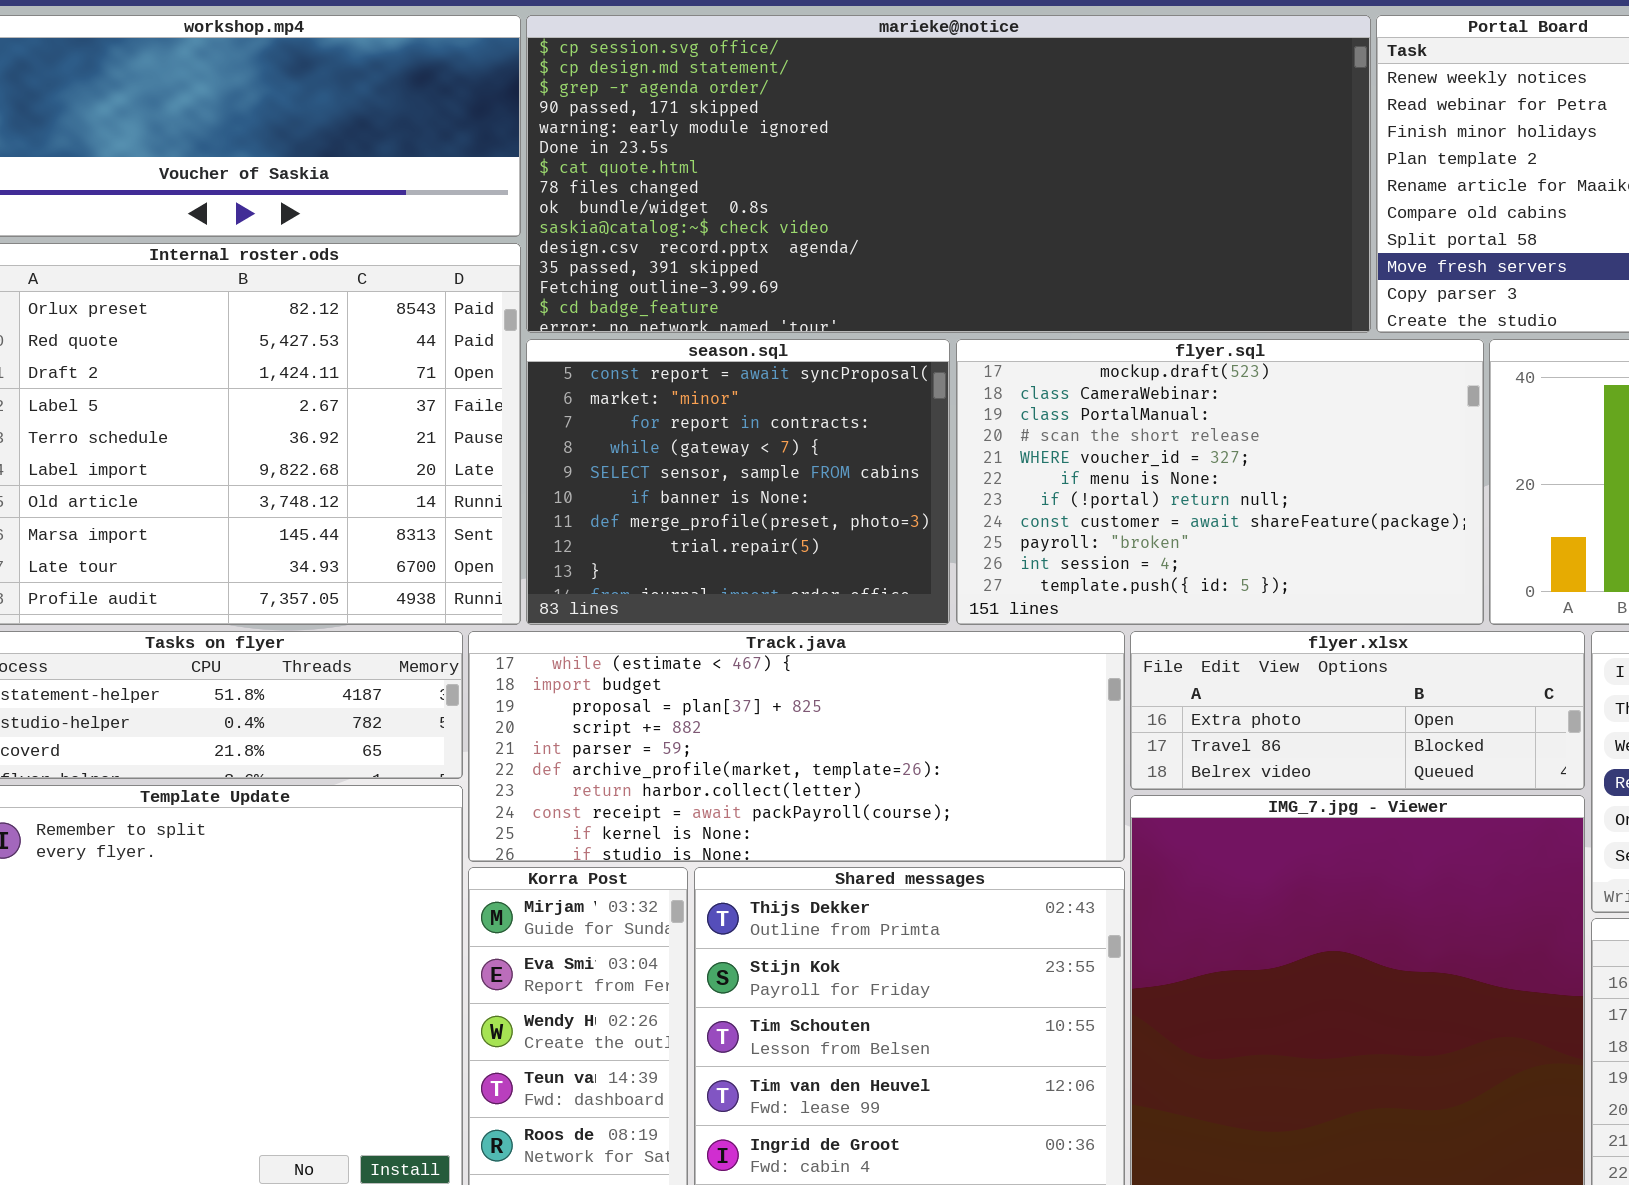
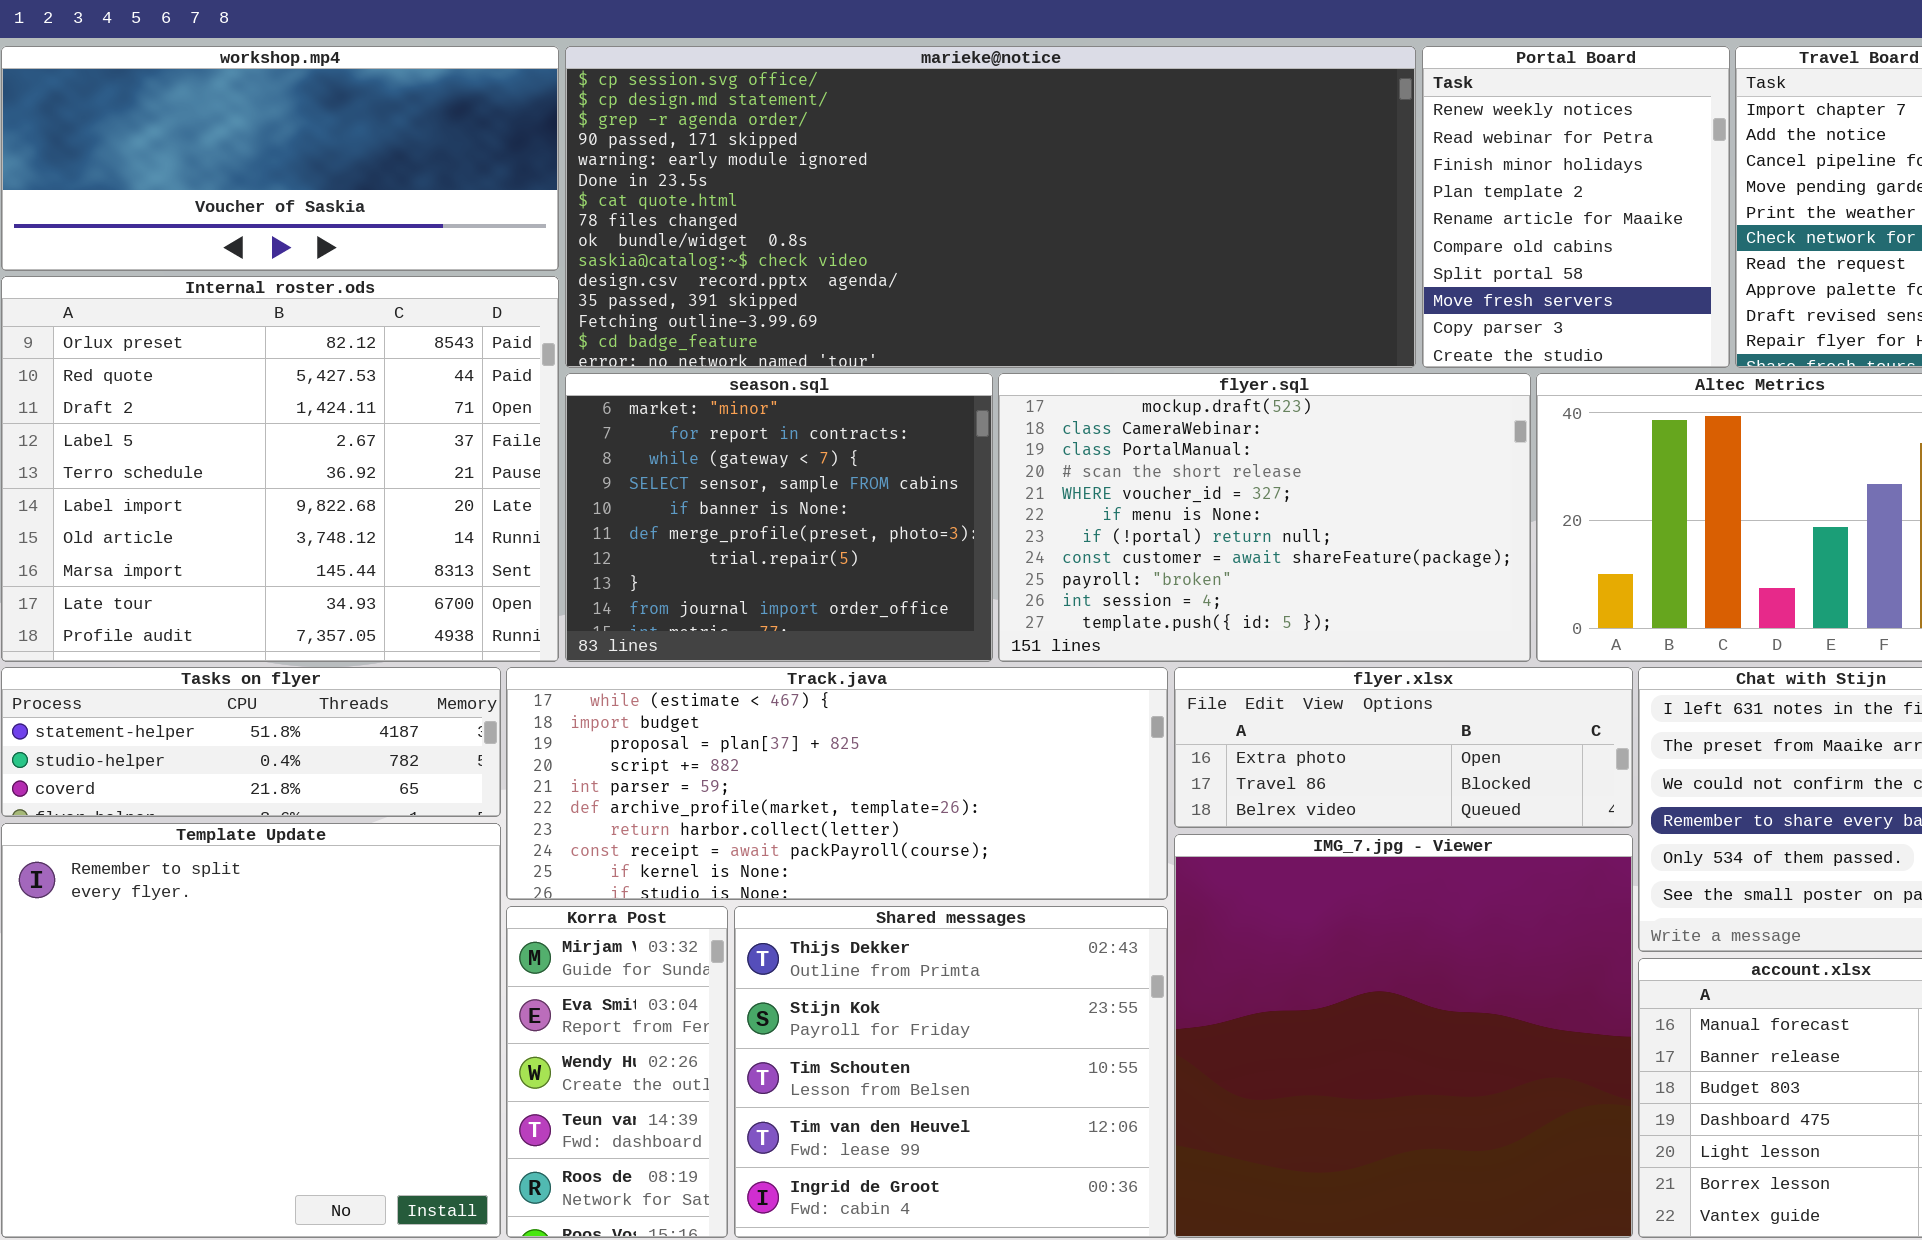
season.sql: [526,339,950,625] -> [565,373,993,662], scrolled down 1 row

